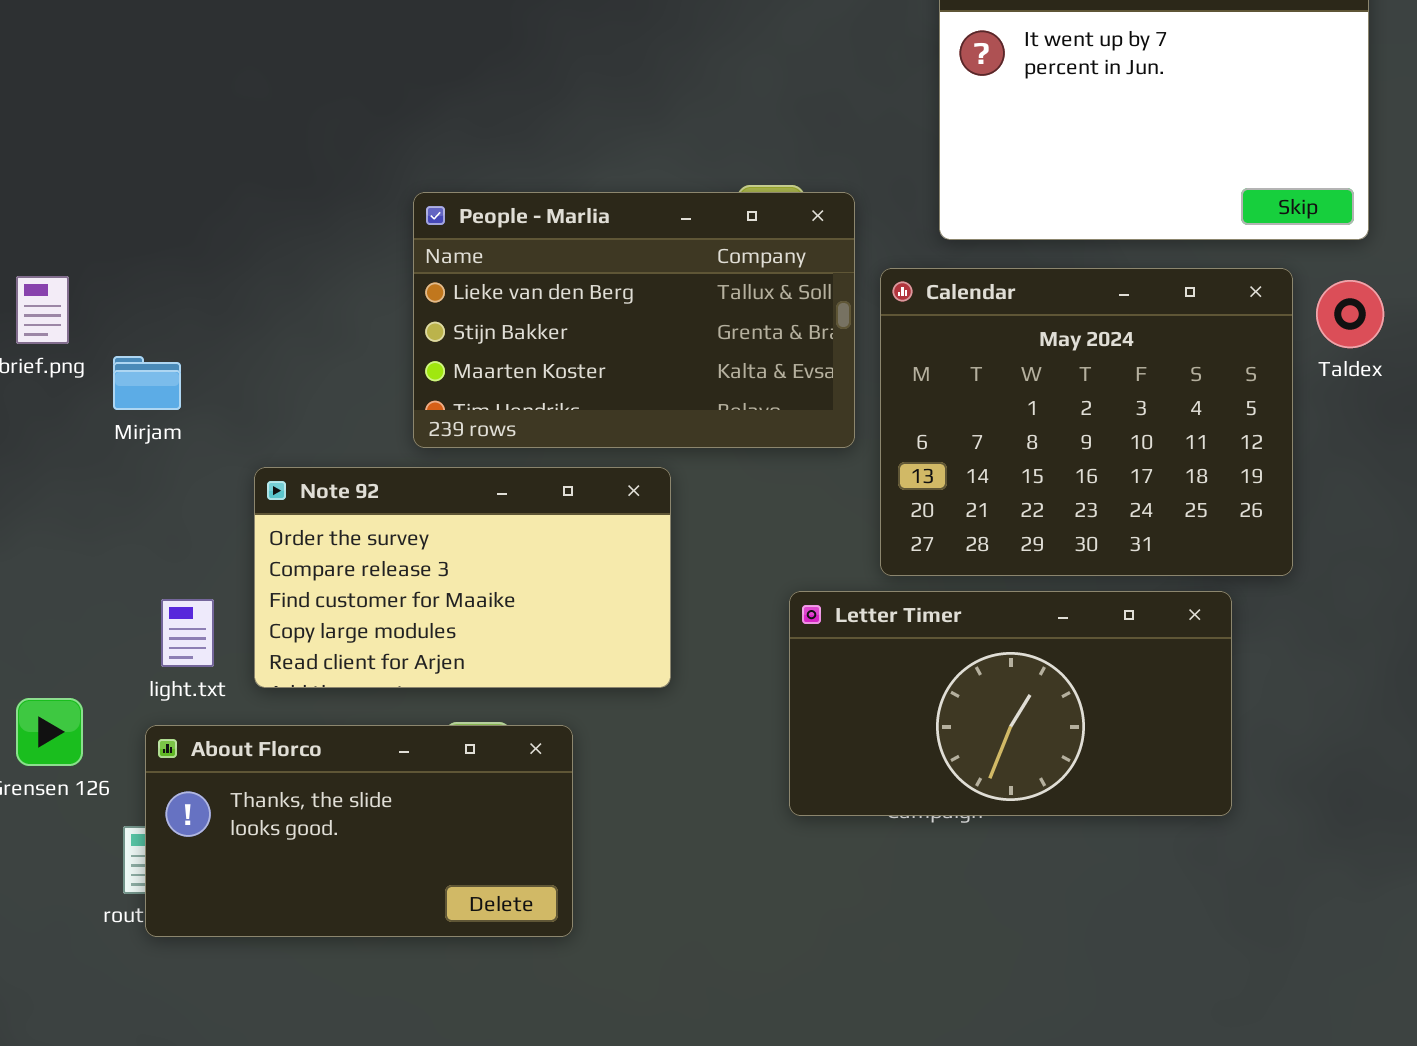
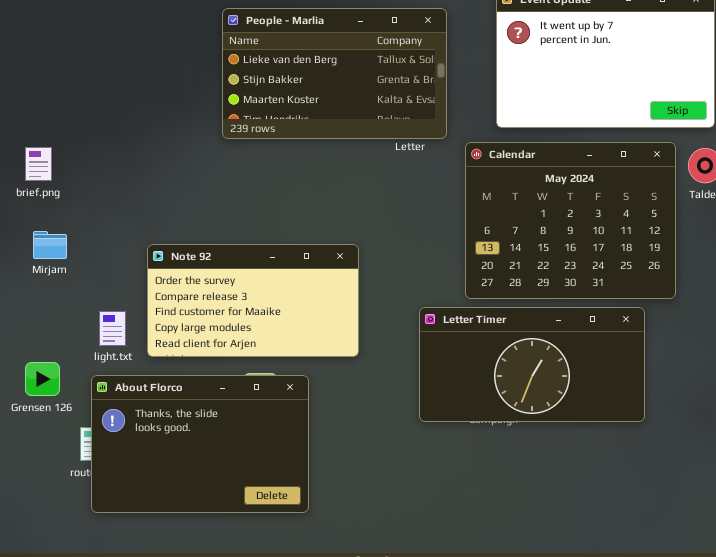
People - Marlia: [413,192,855,448] -> [222,8,447,139], moved
Mirjam: [113,356,181,410] -> [33,231,67,259], moved
About Florco: [145,725,573,937] -> [91,375,309,513], resized

